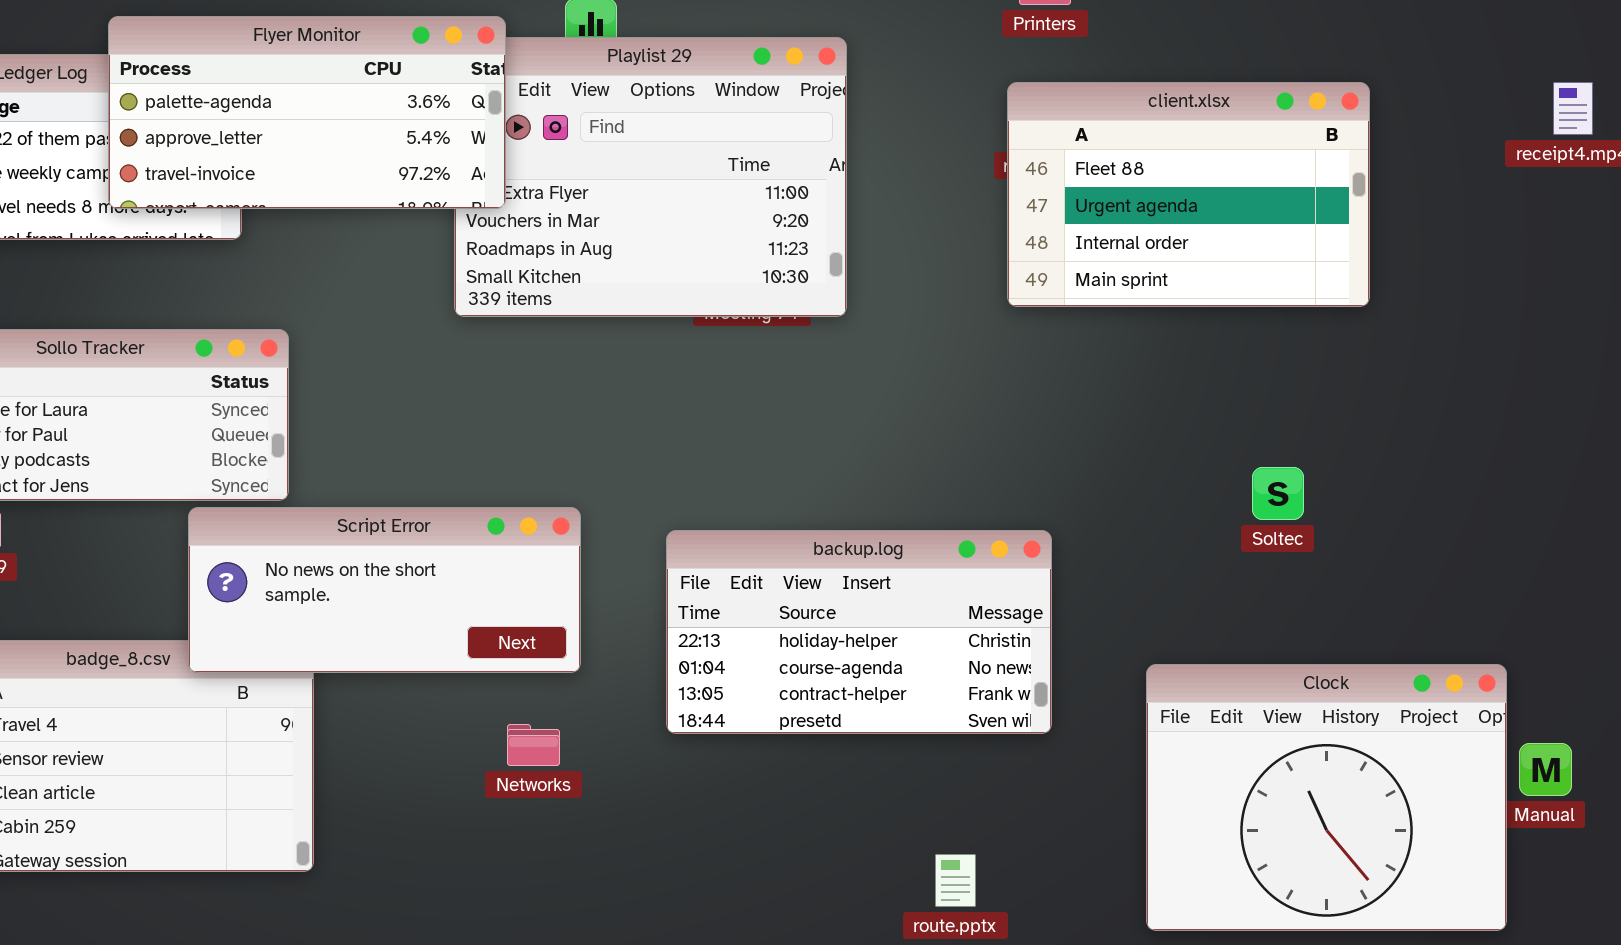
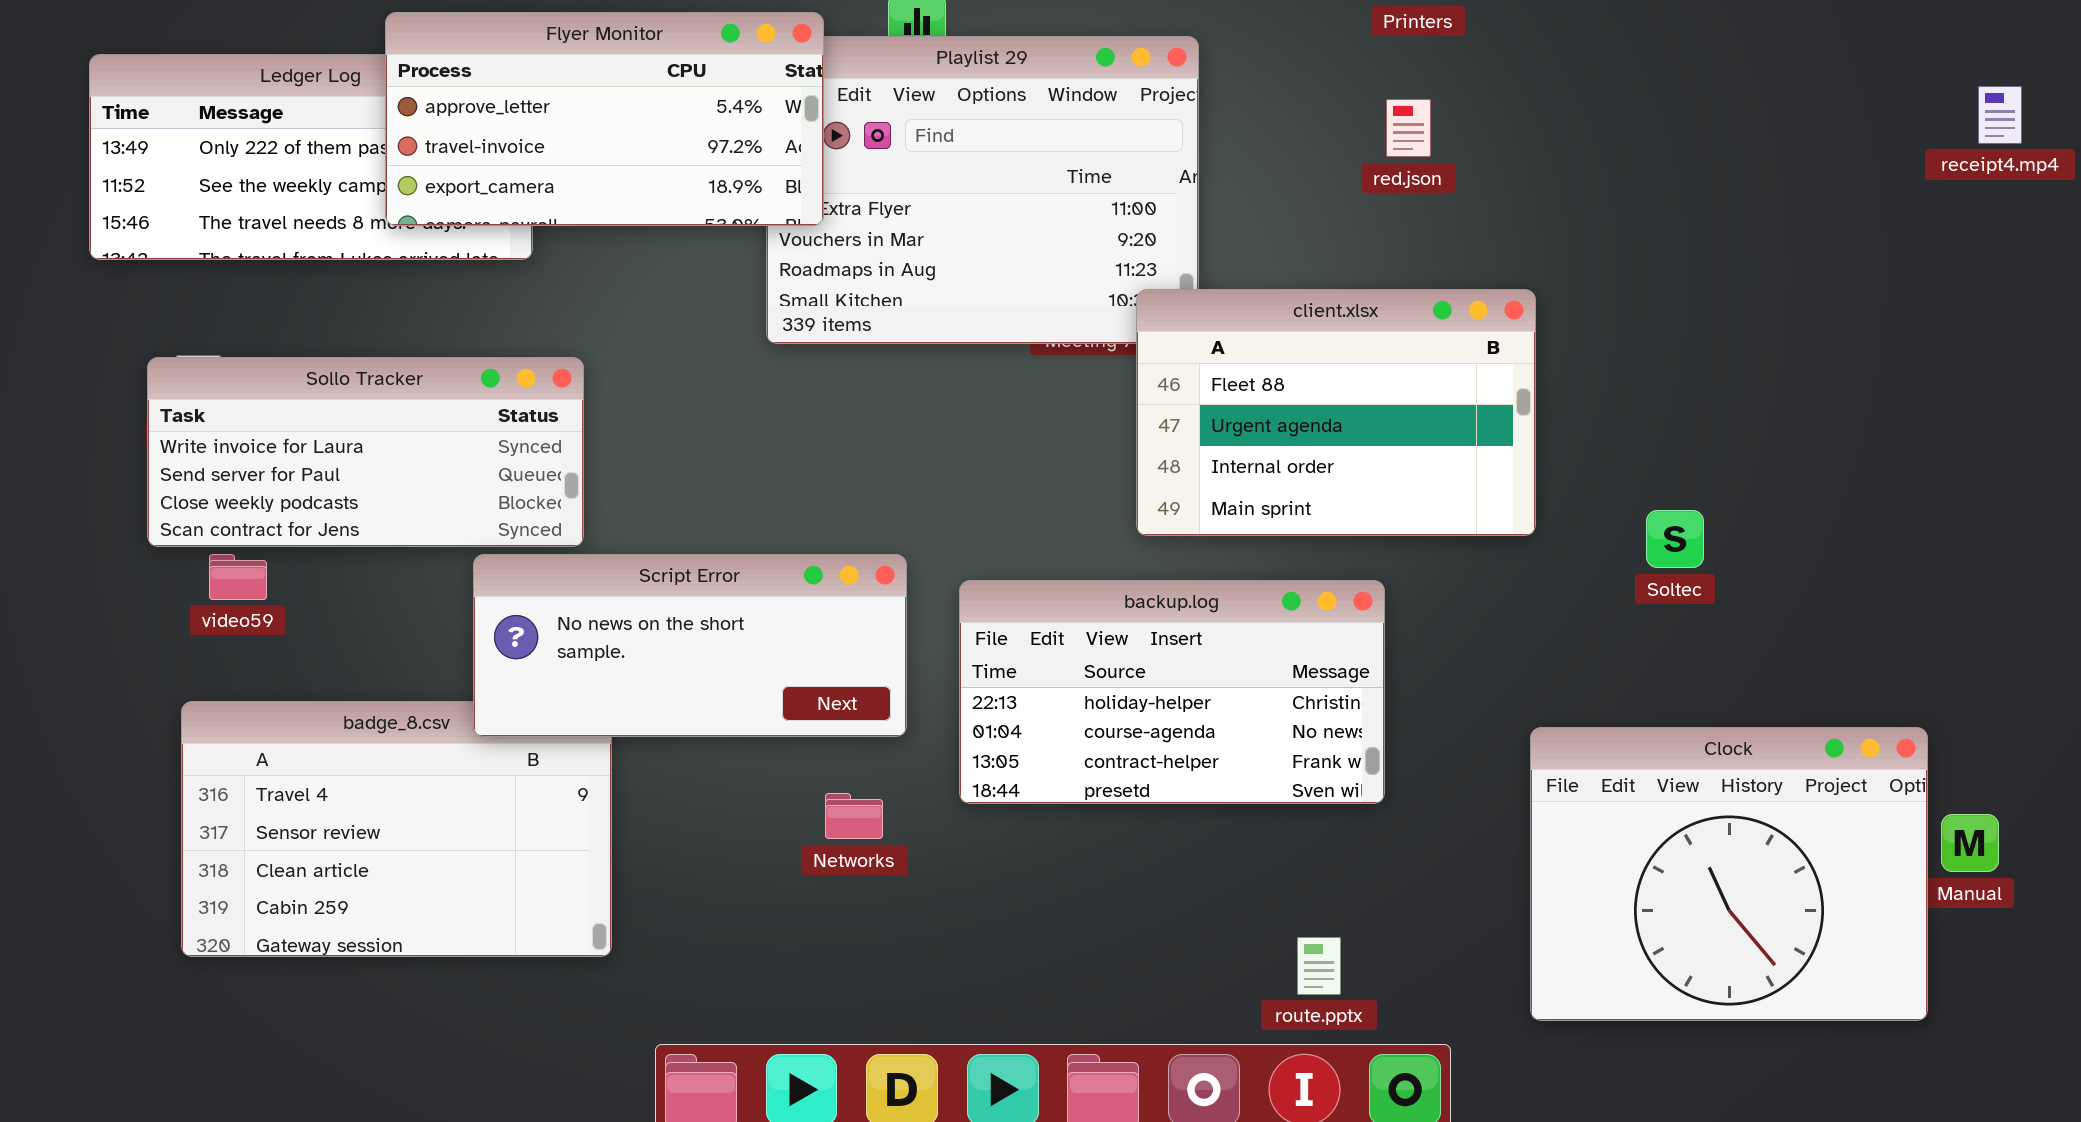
Flyer Monitor: [108,16,506,209] -> [385,12,824,226], scrolled down 1 row
client.xlsx: [1007,82,1370,307] -> [1136,289,1536,536], moved
backup.log: [666,530,1052,734] -> [959,580,1385,804], moved

